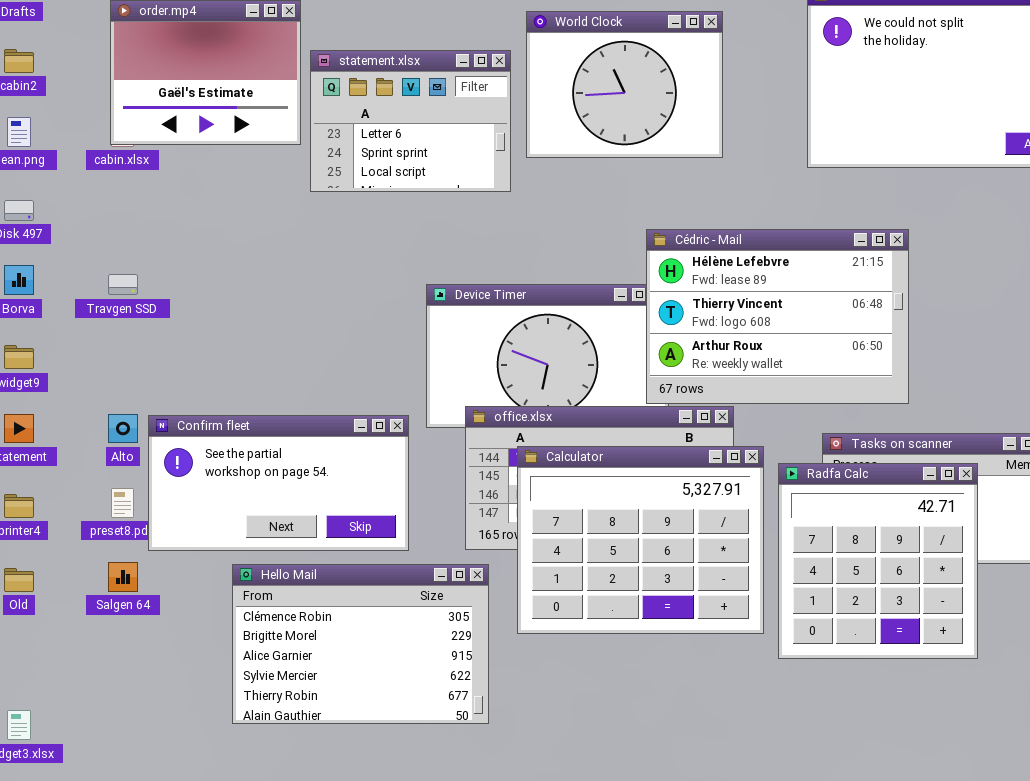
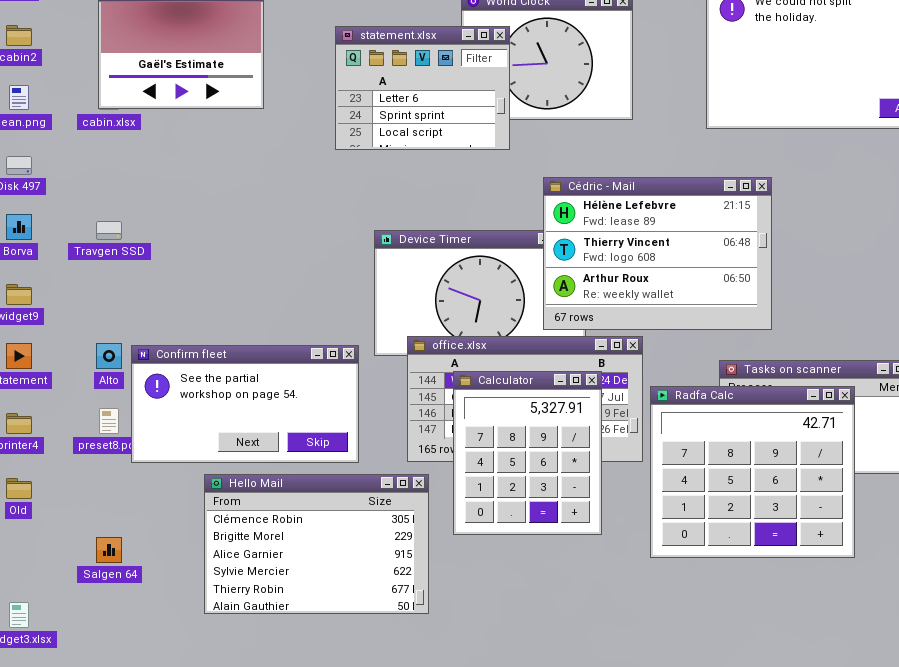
statement.xlsx: [310,50,511,192] -> [335,26,510,150], moved
Cédric - Mail: [646,229,909,404] -> [543,177,772,330], moved
Calculator: [517,446,764,634] -> [453,371,602,535], resized
Radfa Calc: [778,463,978,659] -> [650,386,855,558], resized
Salgen 64: [108,562,138,592] -> [96,537,122,563], moved

